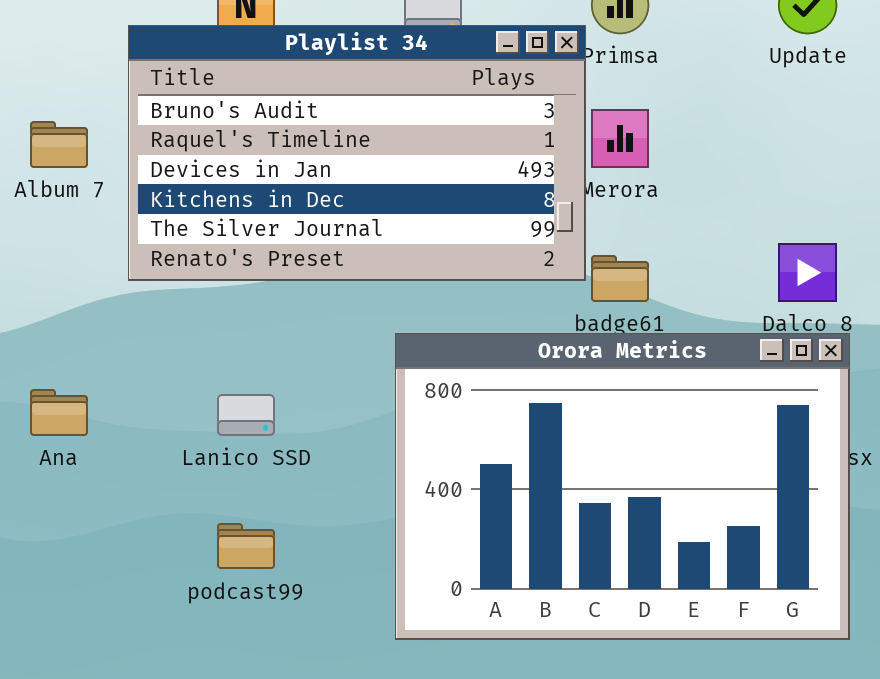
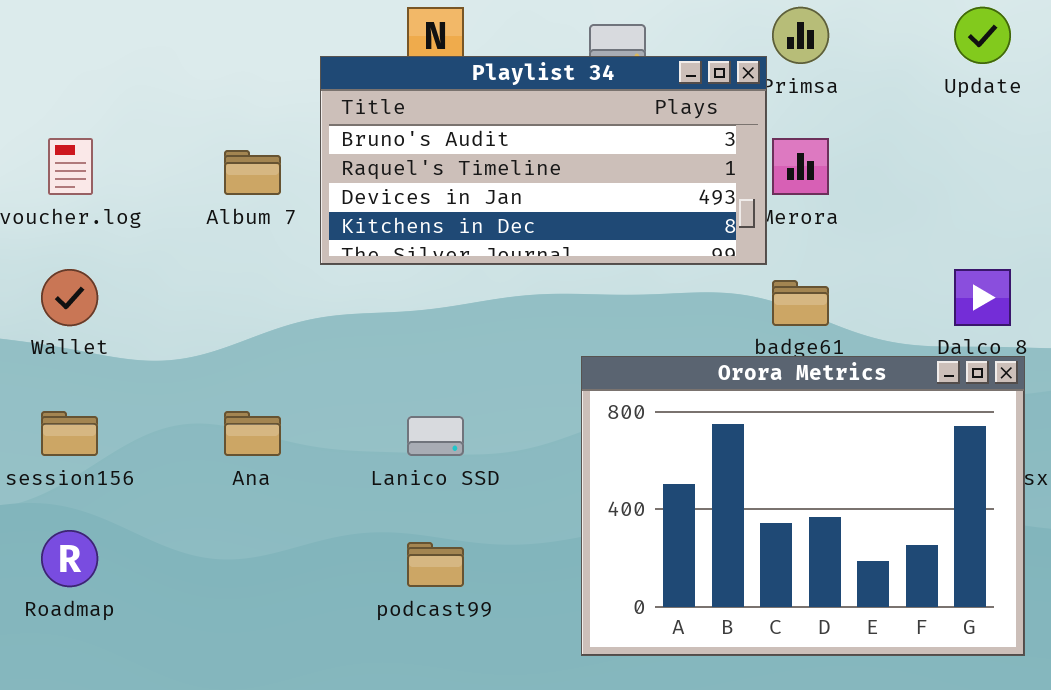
Playlist 34: [128,25,586,281] -> [320,56,767,265], resized

